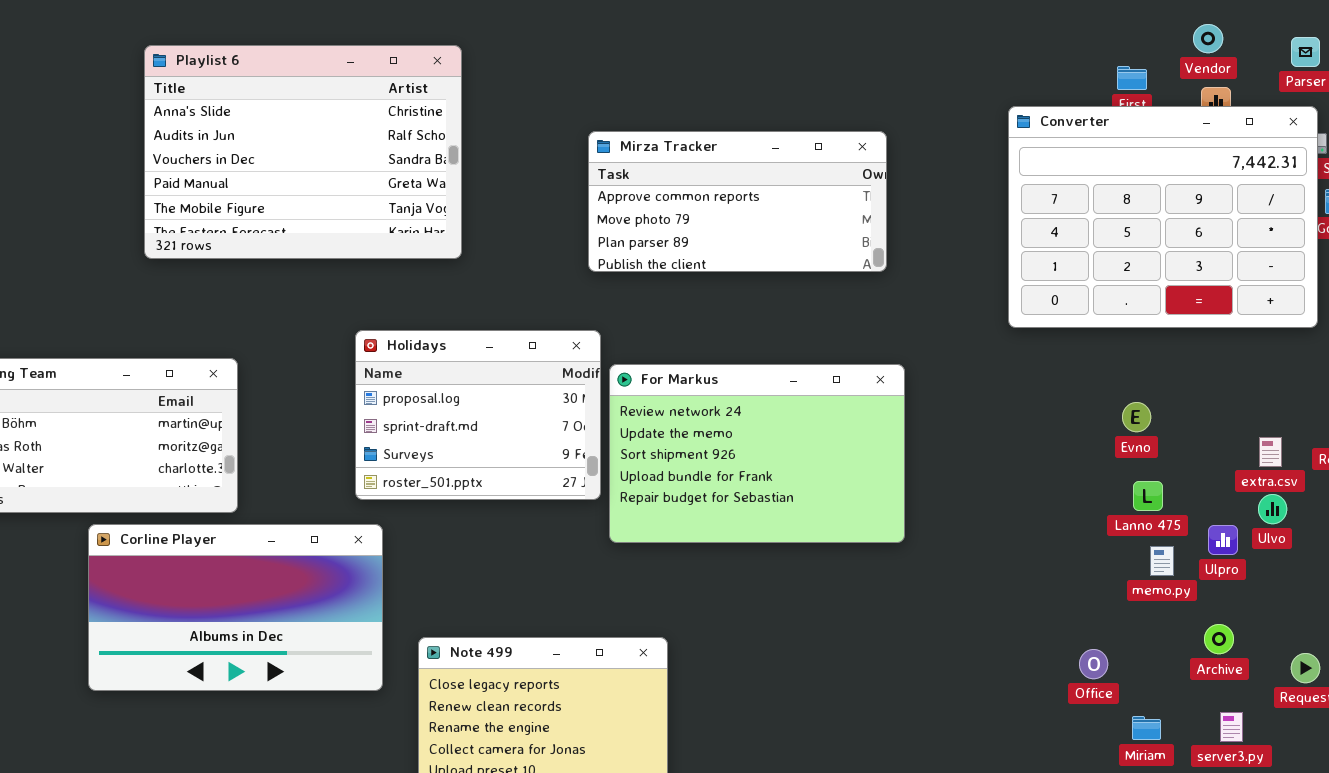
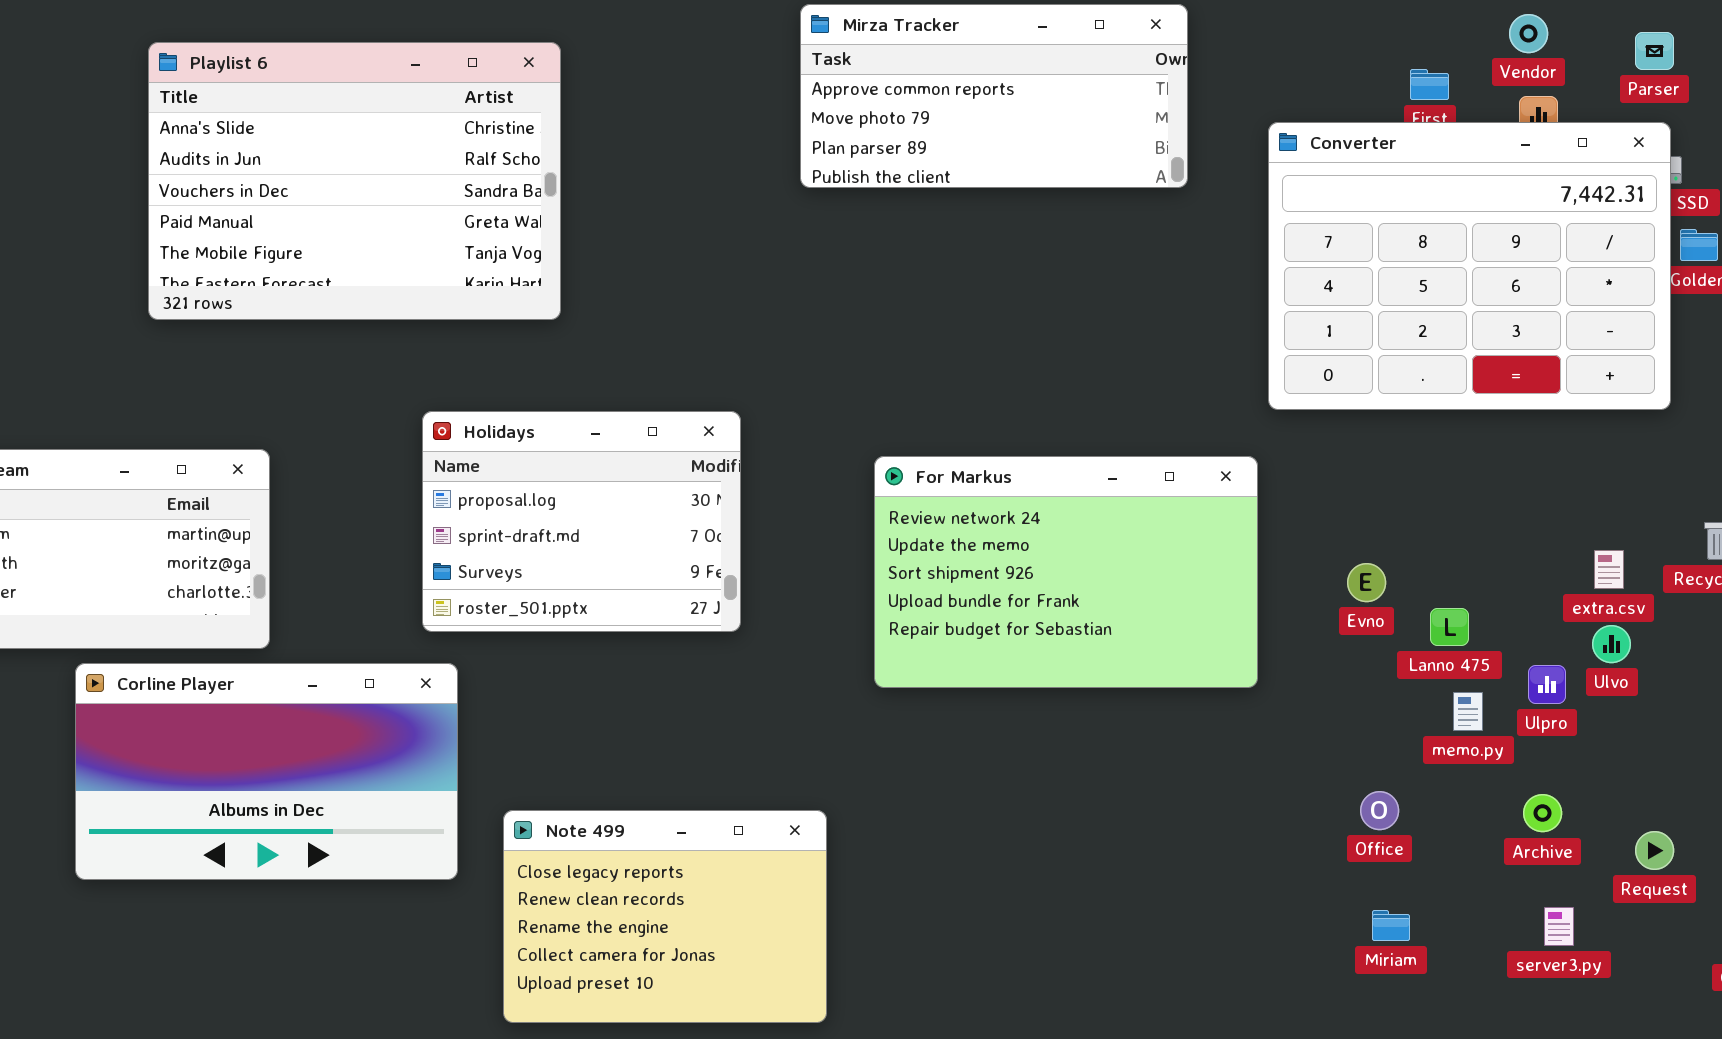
Mirza Tracker: [588,131,887,272] -> [800,4,1188,188], moved
For Markus: [609,364,905,543] -> [874,456,1258,688], moved
Evno: [1122,402,1151,432] -> [1347,563,1386,602], moved
Office: [1079,649,1108,679] -> [1360,791,1399,830], moved
Miriam: [1132,716,1161,740] -> [1372,910,1410,941], moved

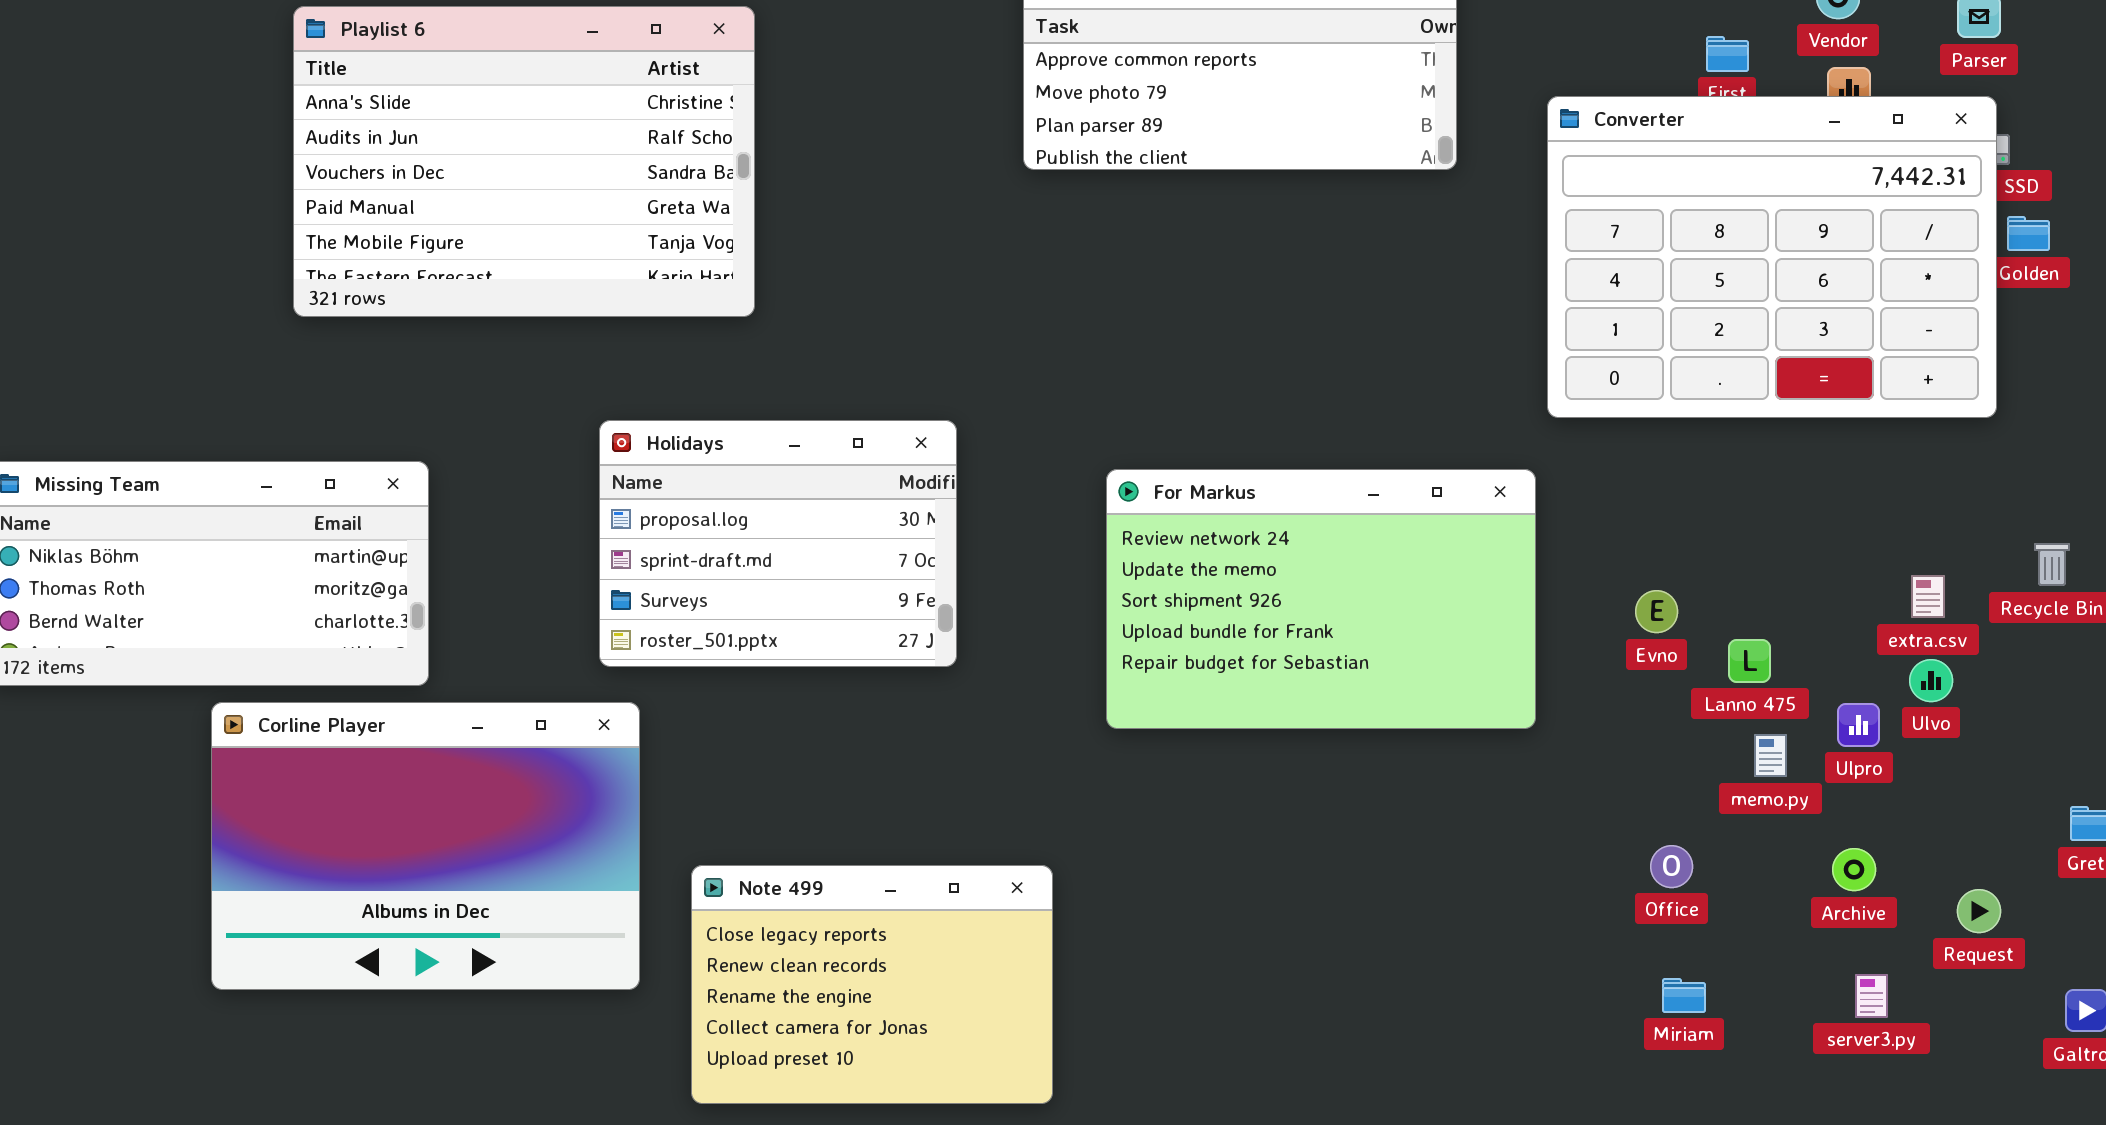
Corline Player: [75,663,458,880] -> [211,702,640,990], resized

